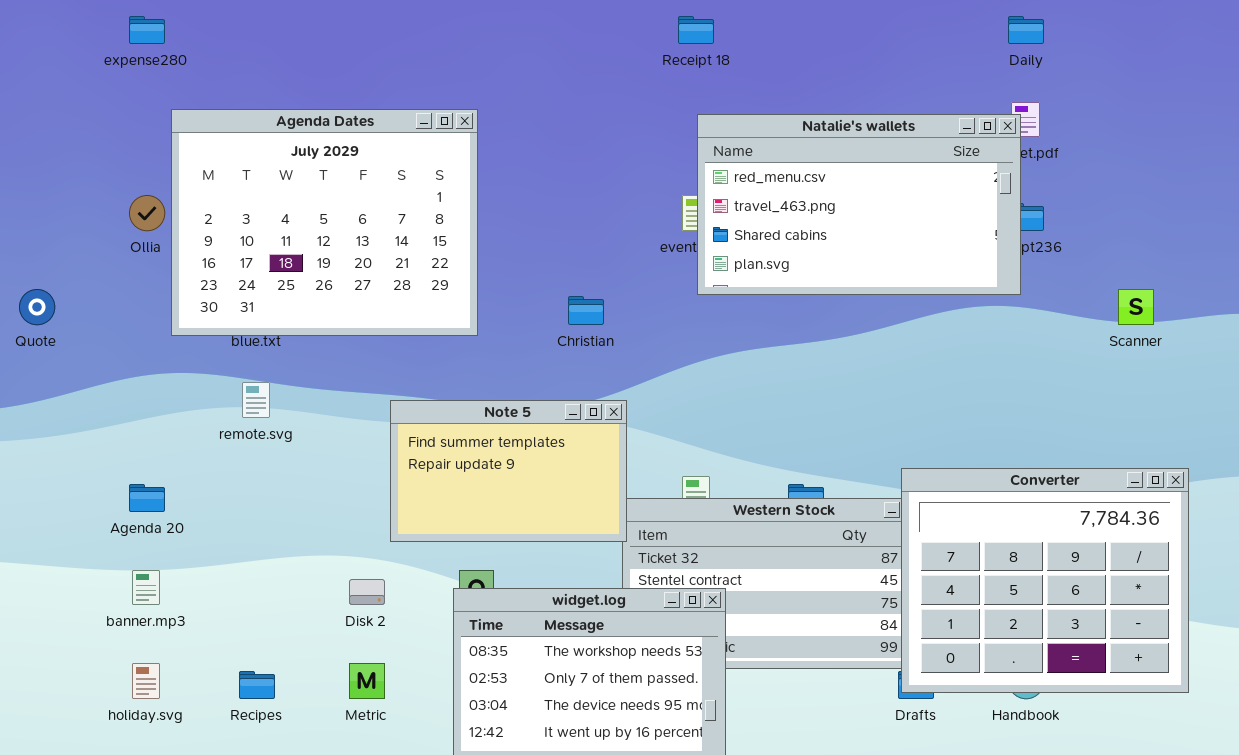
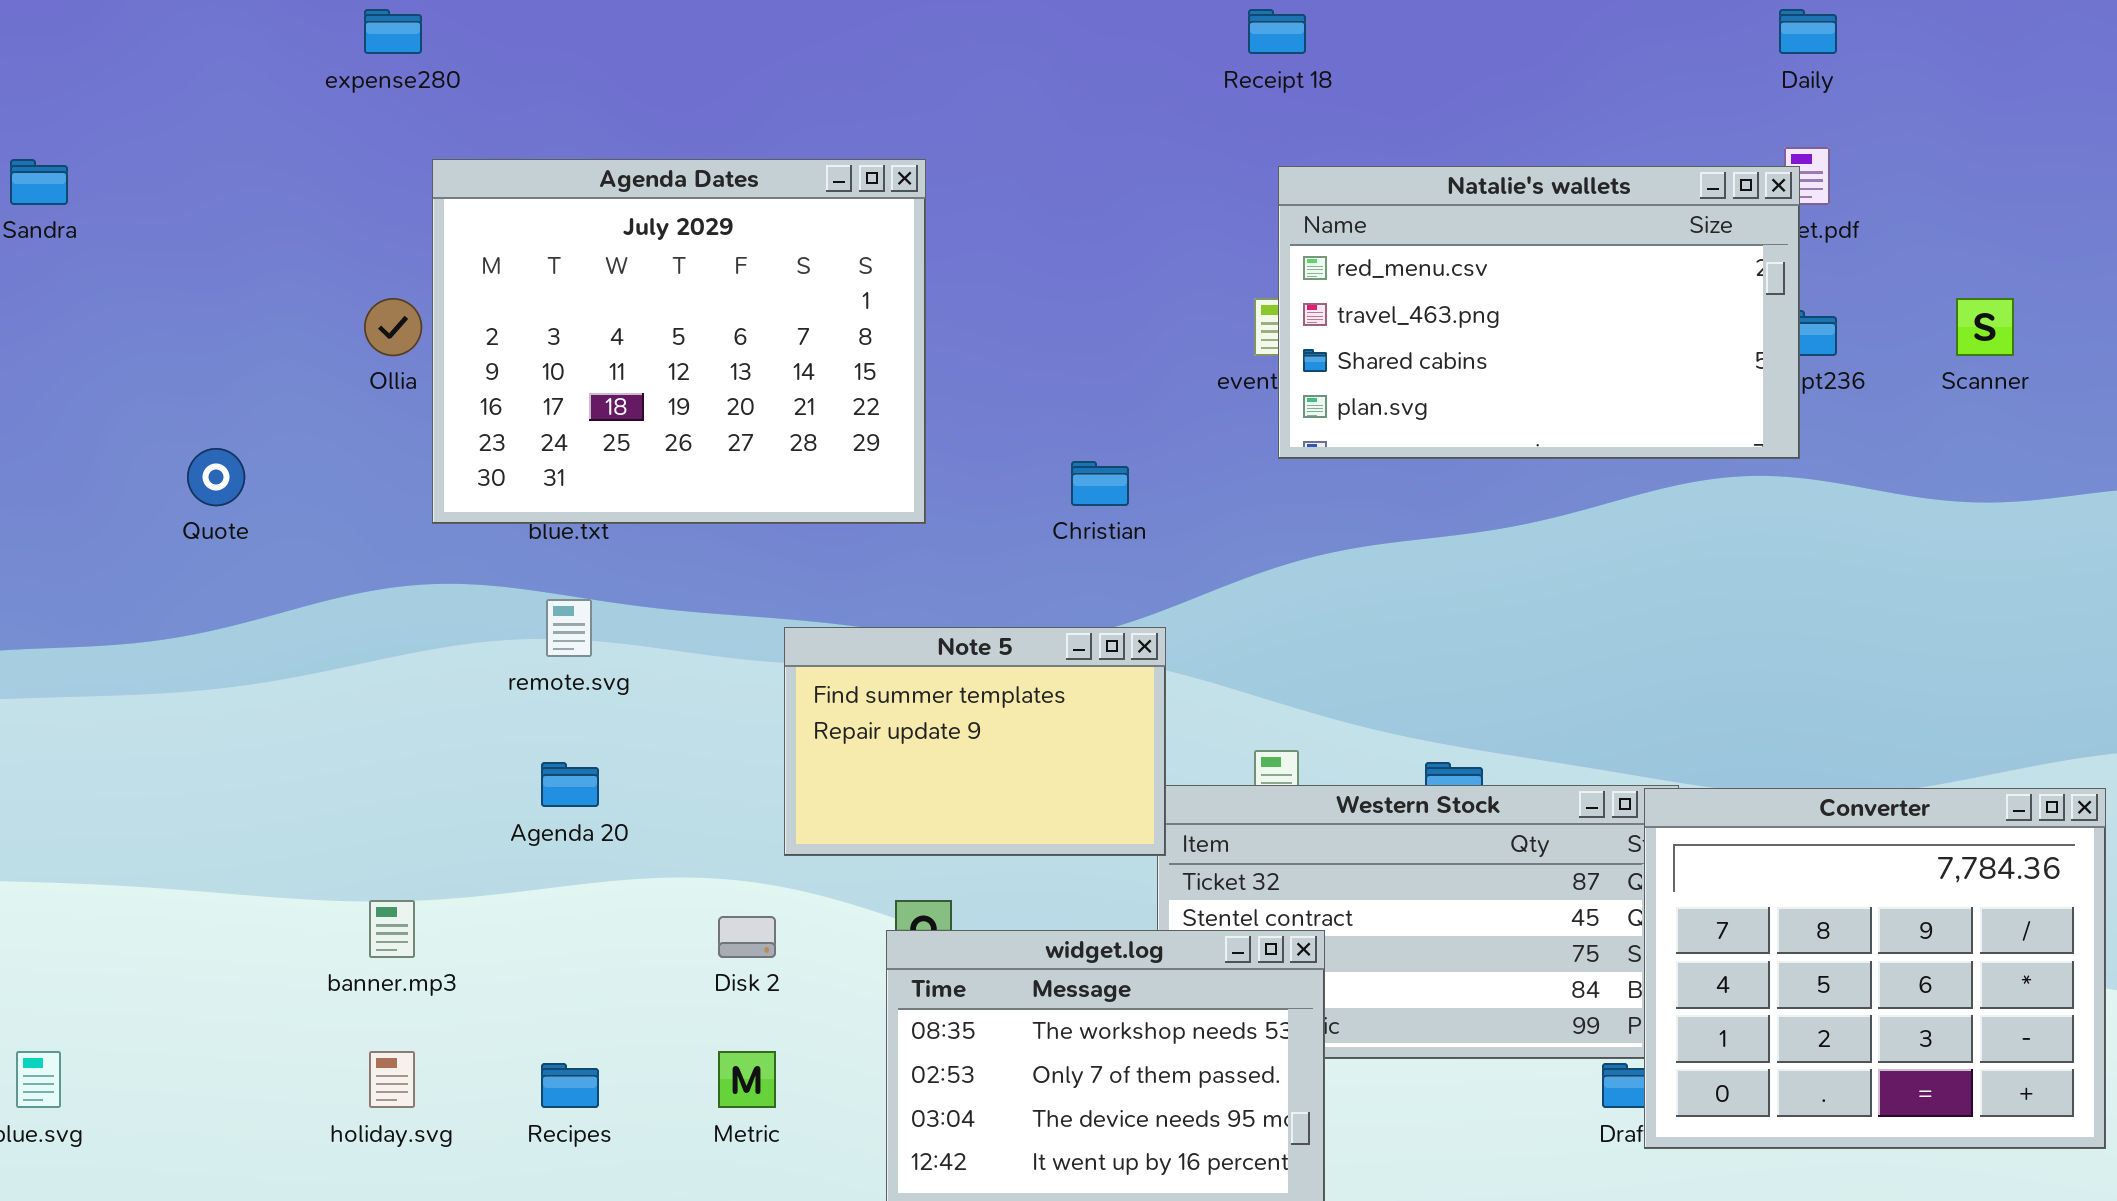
Scanner: [1118,289,1154,325] -> [1956,298,2014,356], moved
Converter: [901,468,1189,693] -> [1644,788,2106,1149], moved
Agenda 20: [129,484,165,512] -> [541,762,599,807], moved

